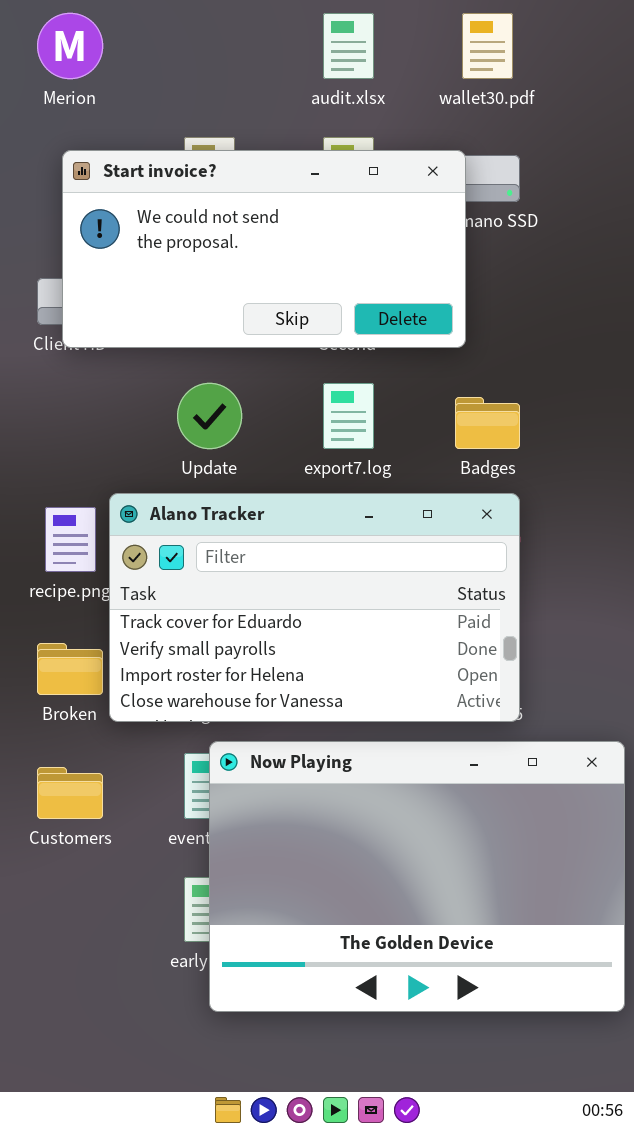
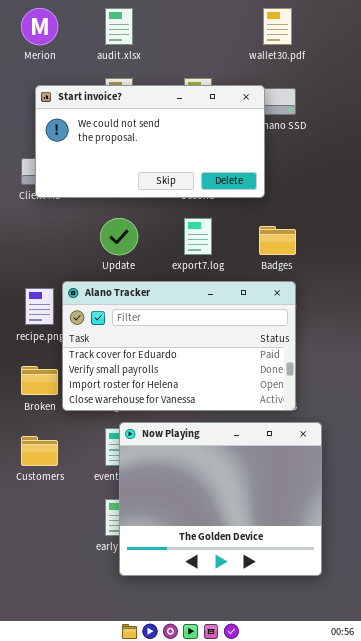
audit.xlsx: [323,13,374,79] -> [105,8,133,45], moved
Now Playing: [209,741,625,1012] -> [119,422,322,576], resized

